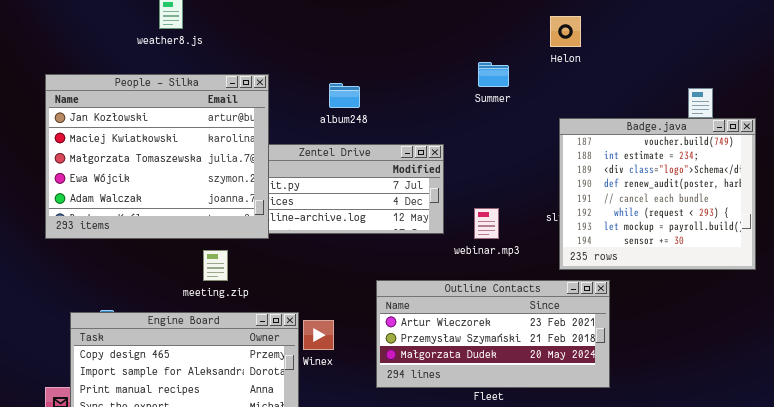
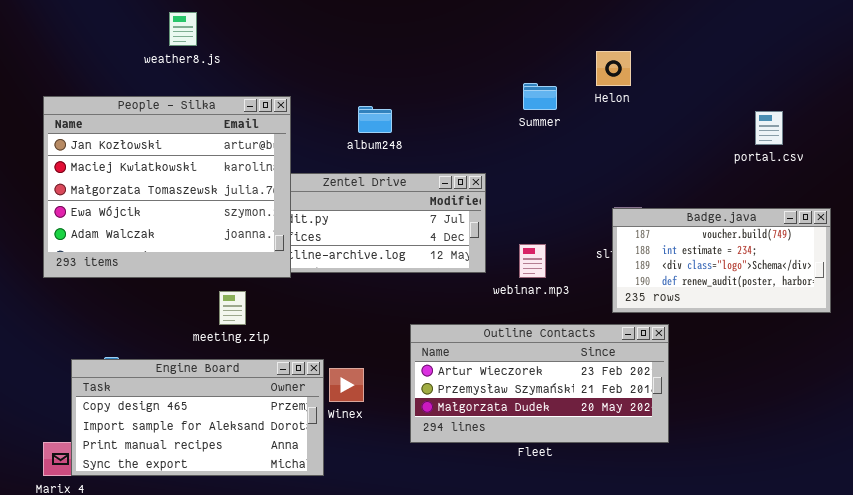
Helon: [550,16,581,47] -> [596,51,631,86], moved
Badge.java: [559,118,756,270] -> [612,208,831,313], resized

